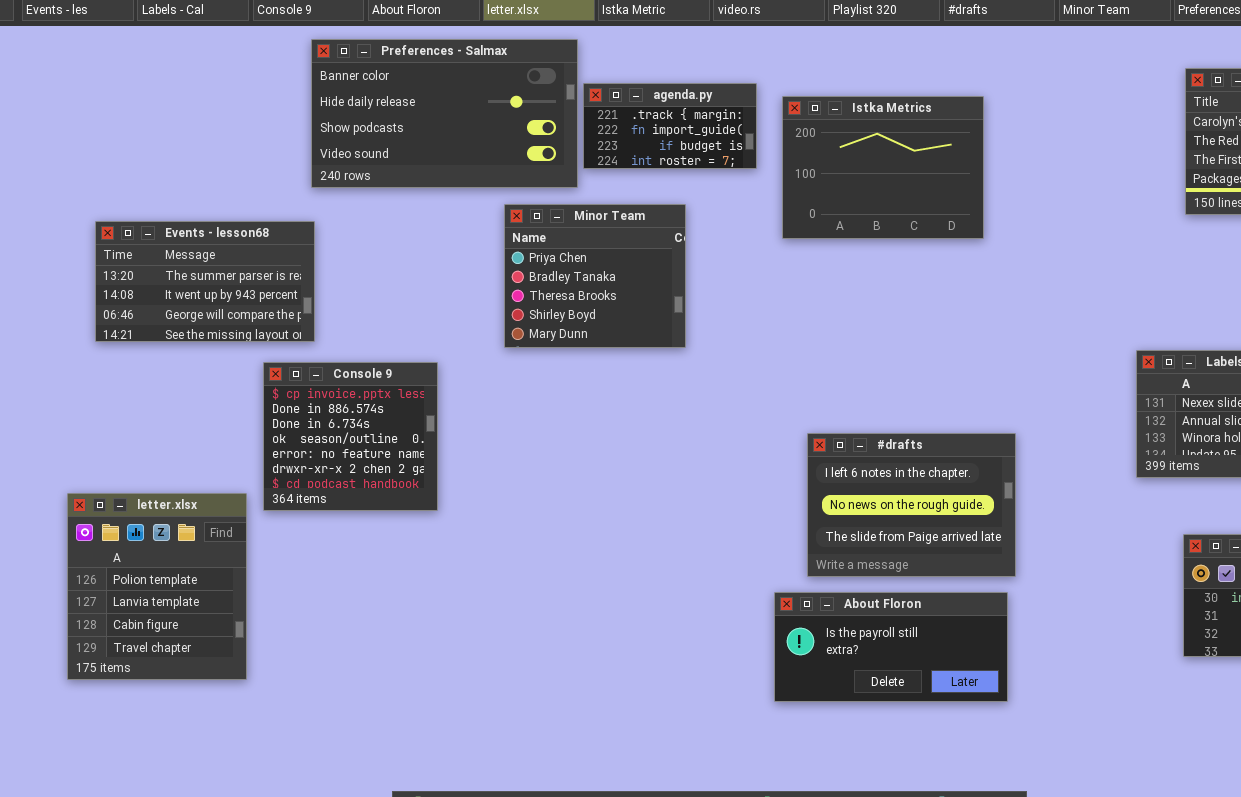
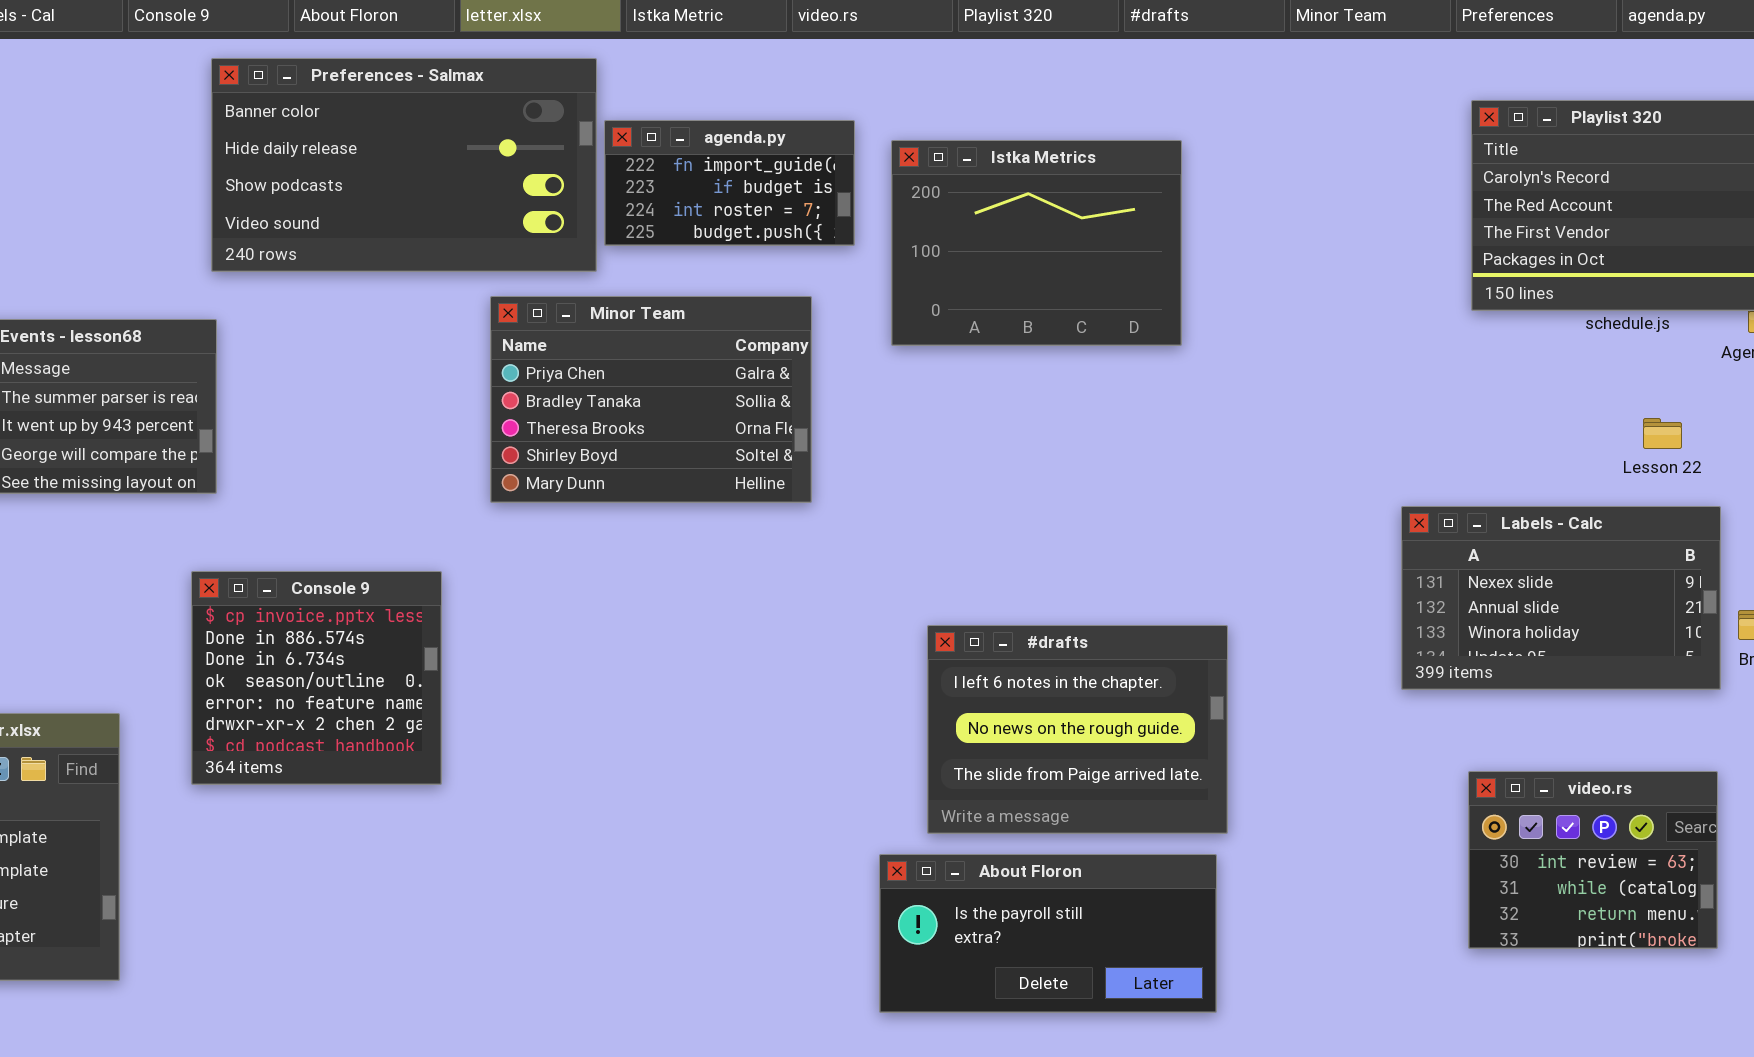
agenda.py: [583,83,757,169] -> [604,120,855,246], scrolled down 1 row
Minor Team: [504,204,686,348] -> [490,296,812,503], resized
Console 9: [263,362,438,511] -> [191,571,442,785], moved

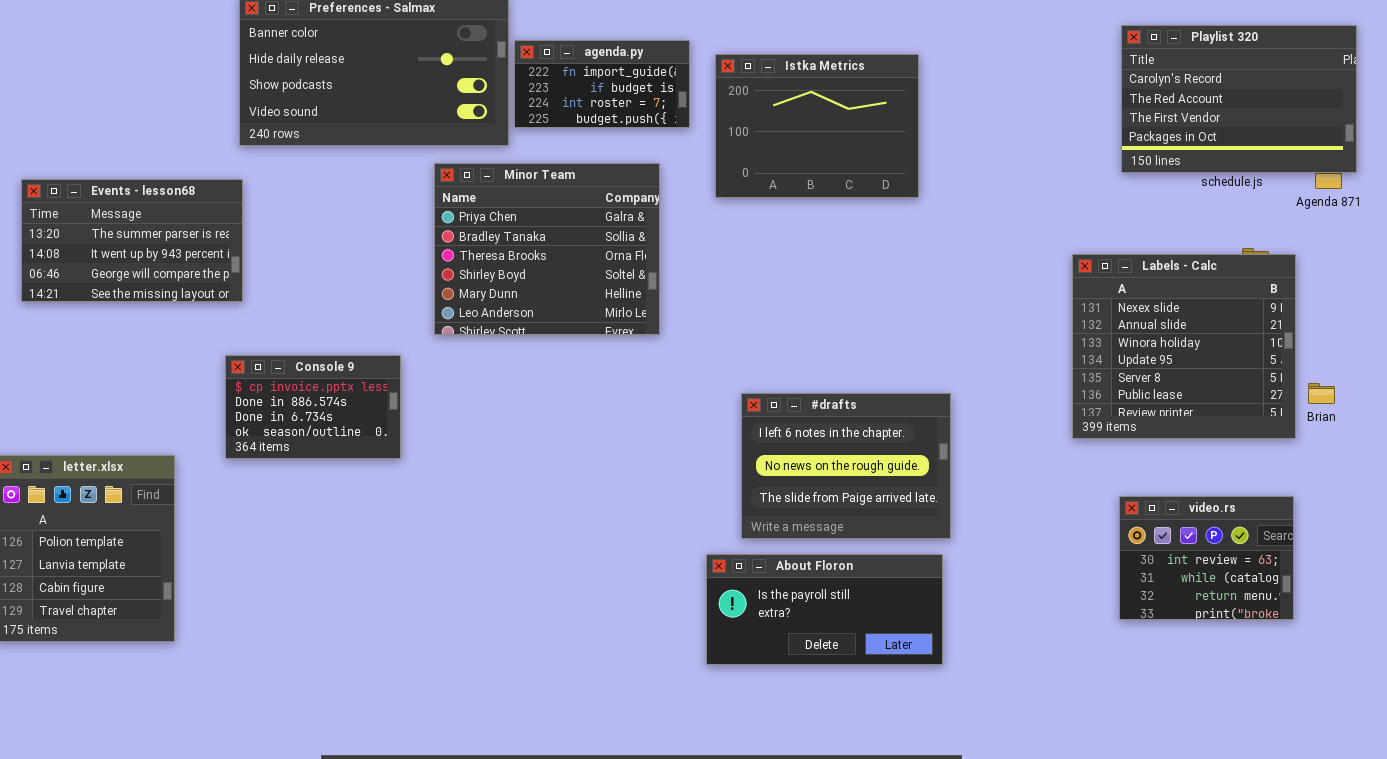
Minor Team: [490,296,812,503] -> [434,163,660,335], resized
Labels - Calc: [1401,506,1721,690] -> [1072,254,1296,439], resized
Console 9: [191,571,442,785] -> [225,355,401,459], resized

